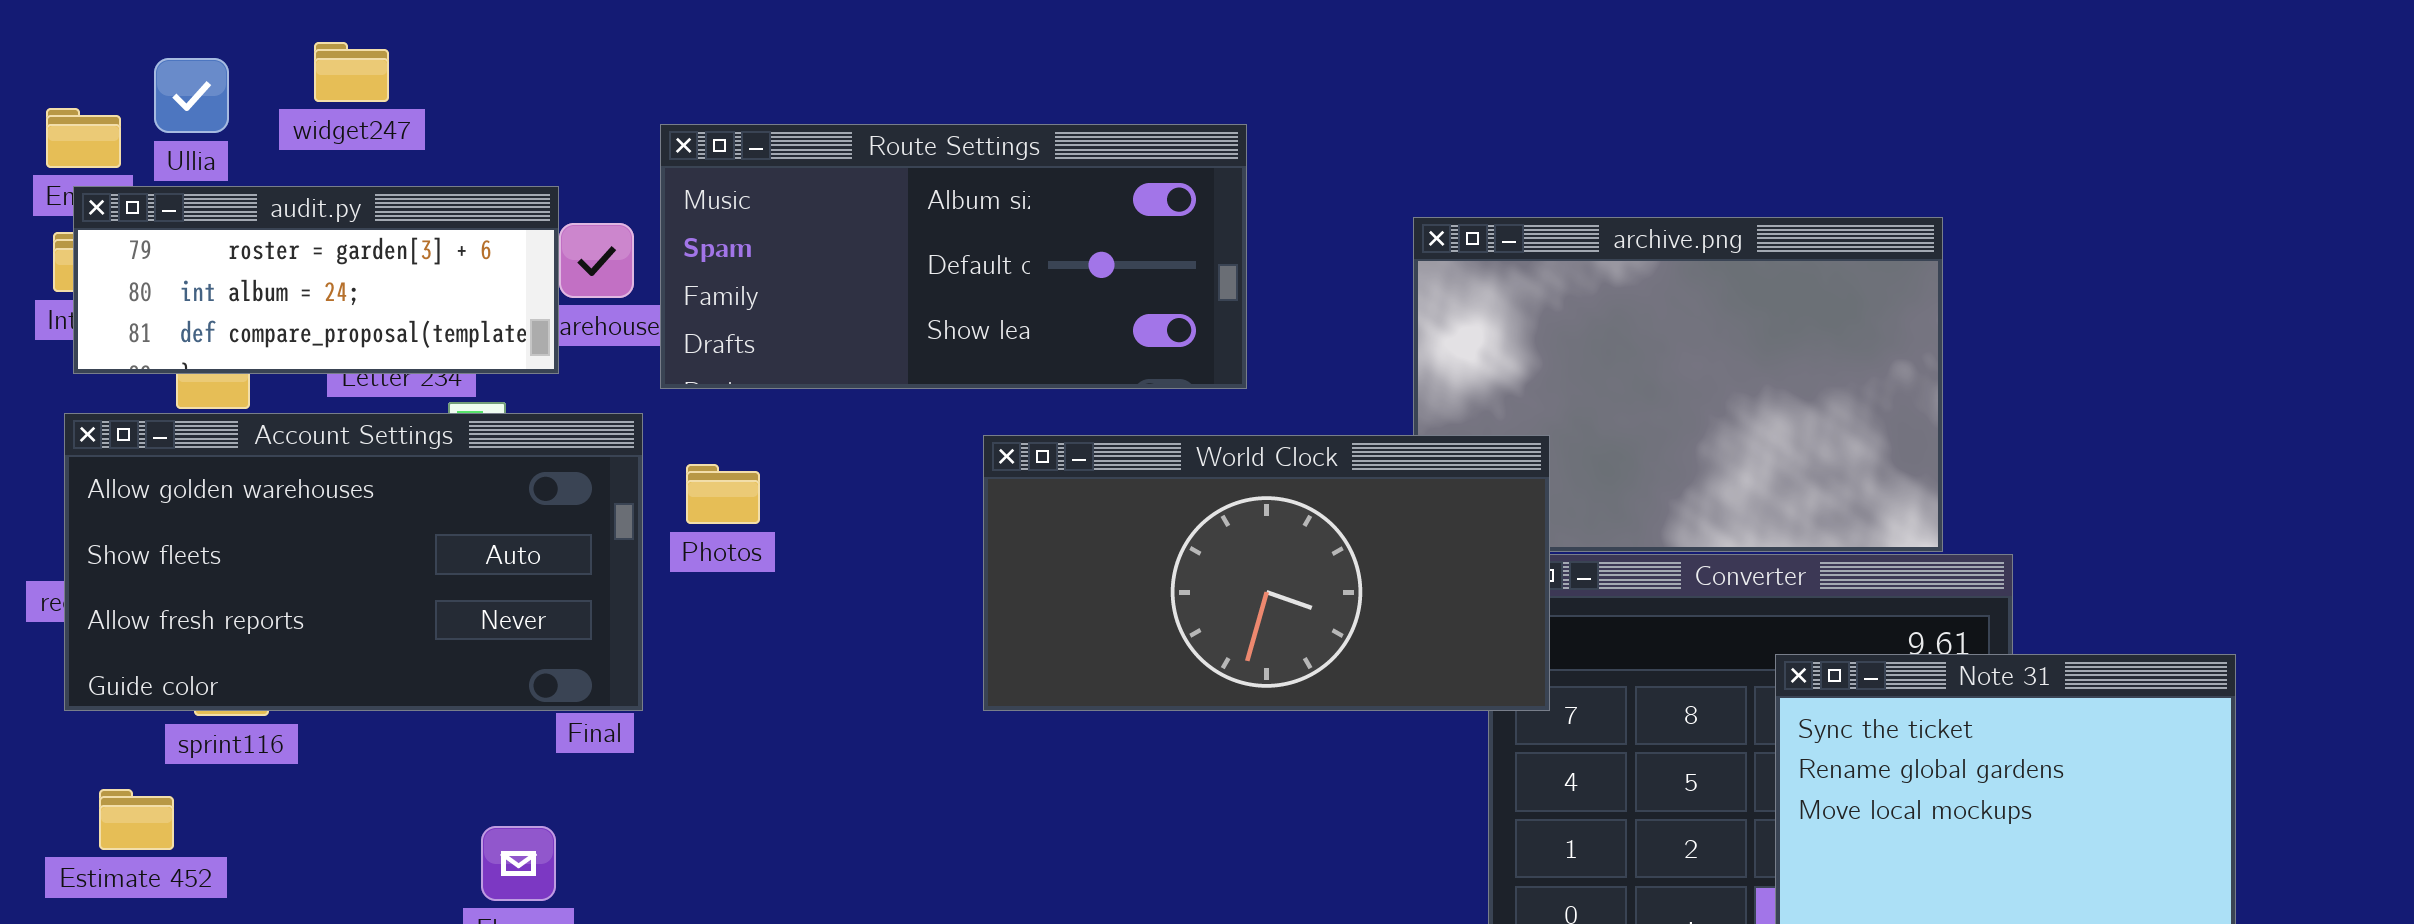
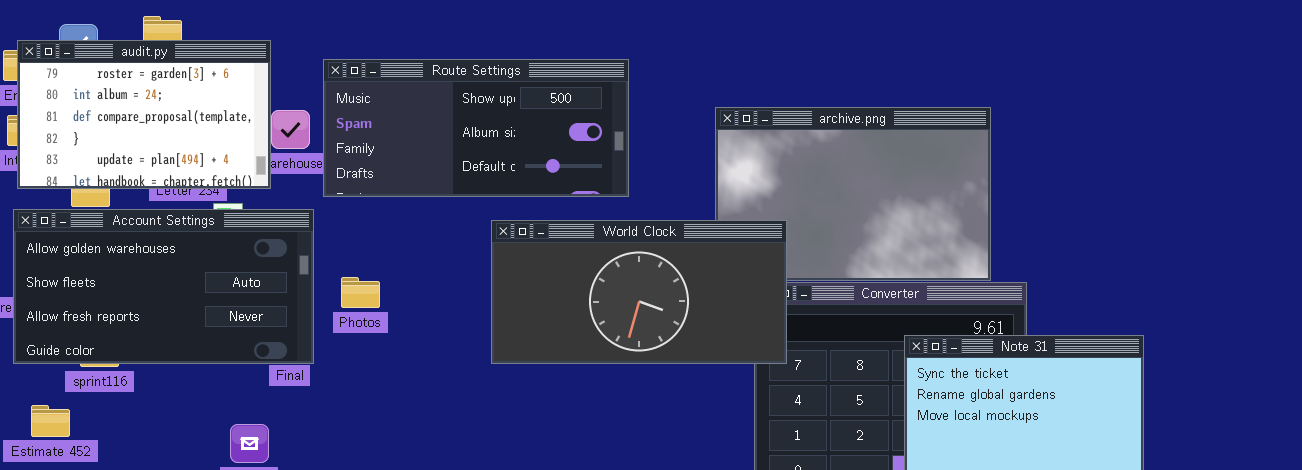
Route Settings: [660,124,1247,389] -> [323,59,629,197], scrolled up 1 row
audit.py: [73,186,559,374] -> [17,40,271,189], resized
Photos: [686,464,760,524] -> [341,277,380,308], moved

